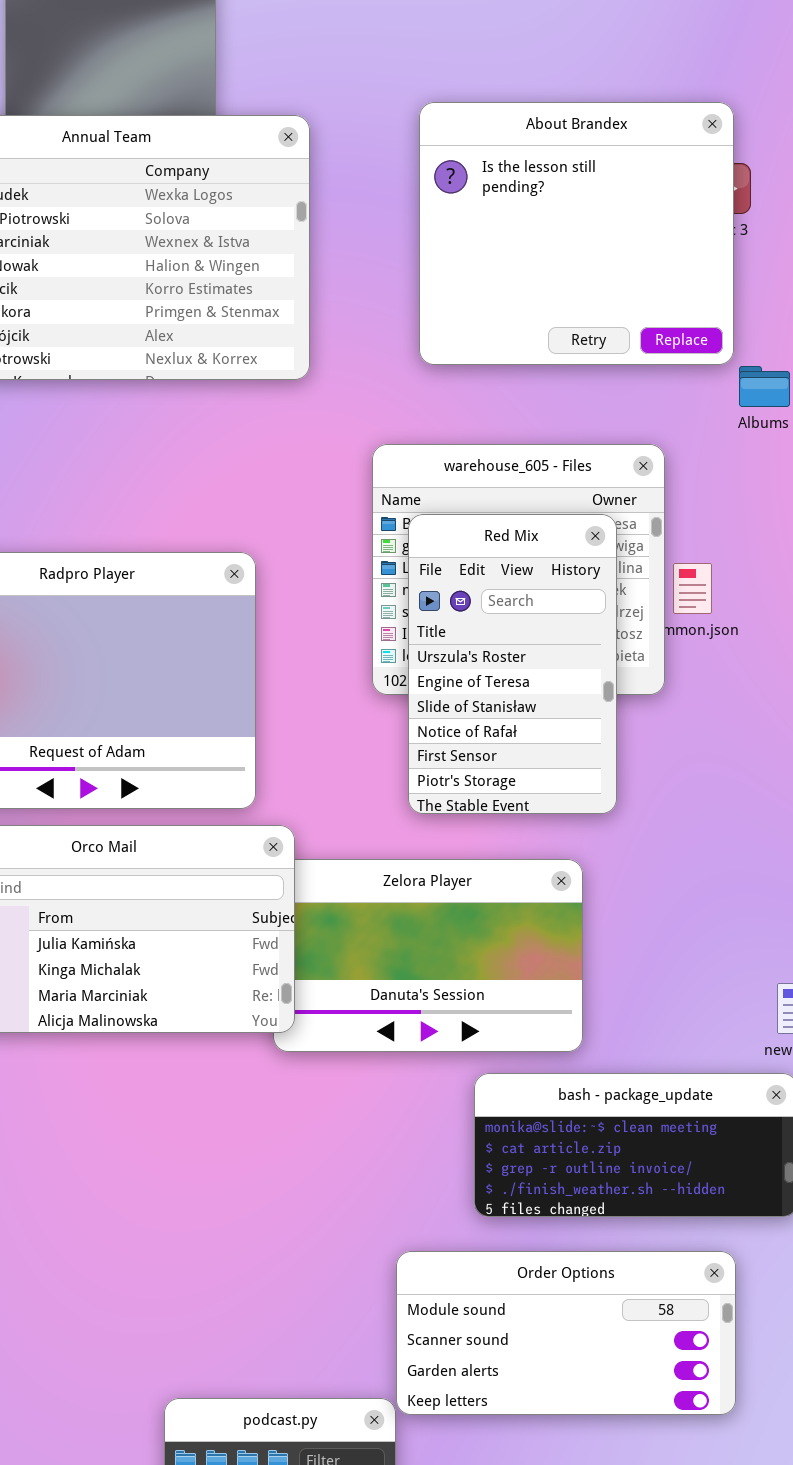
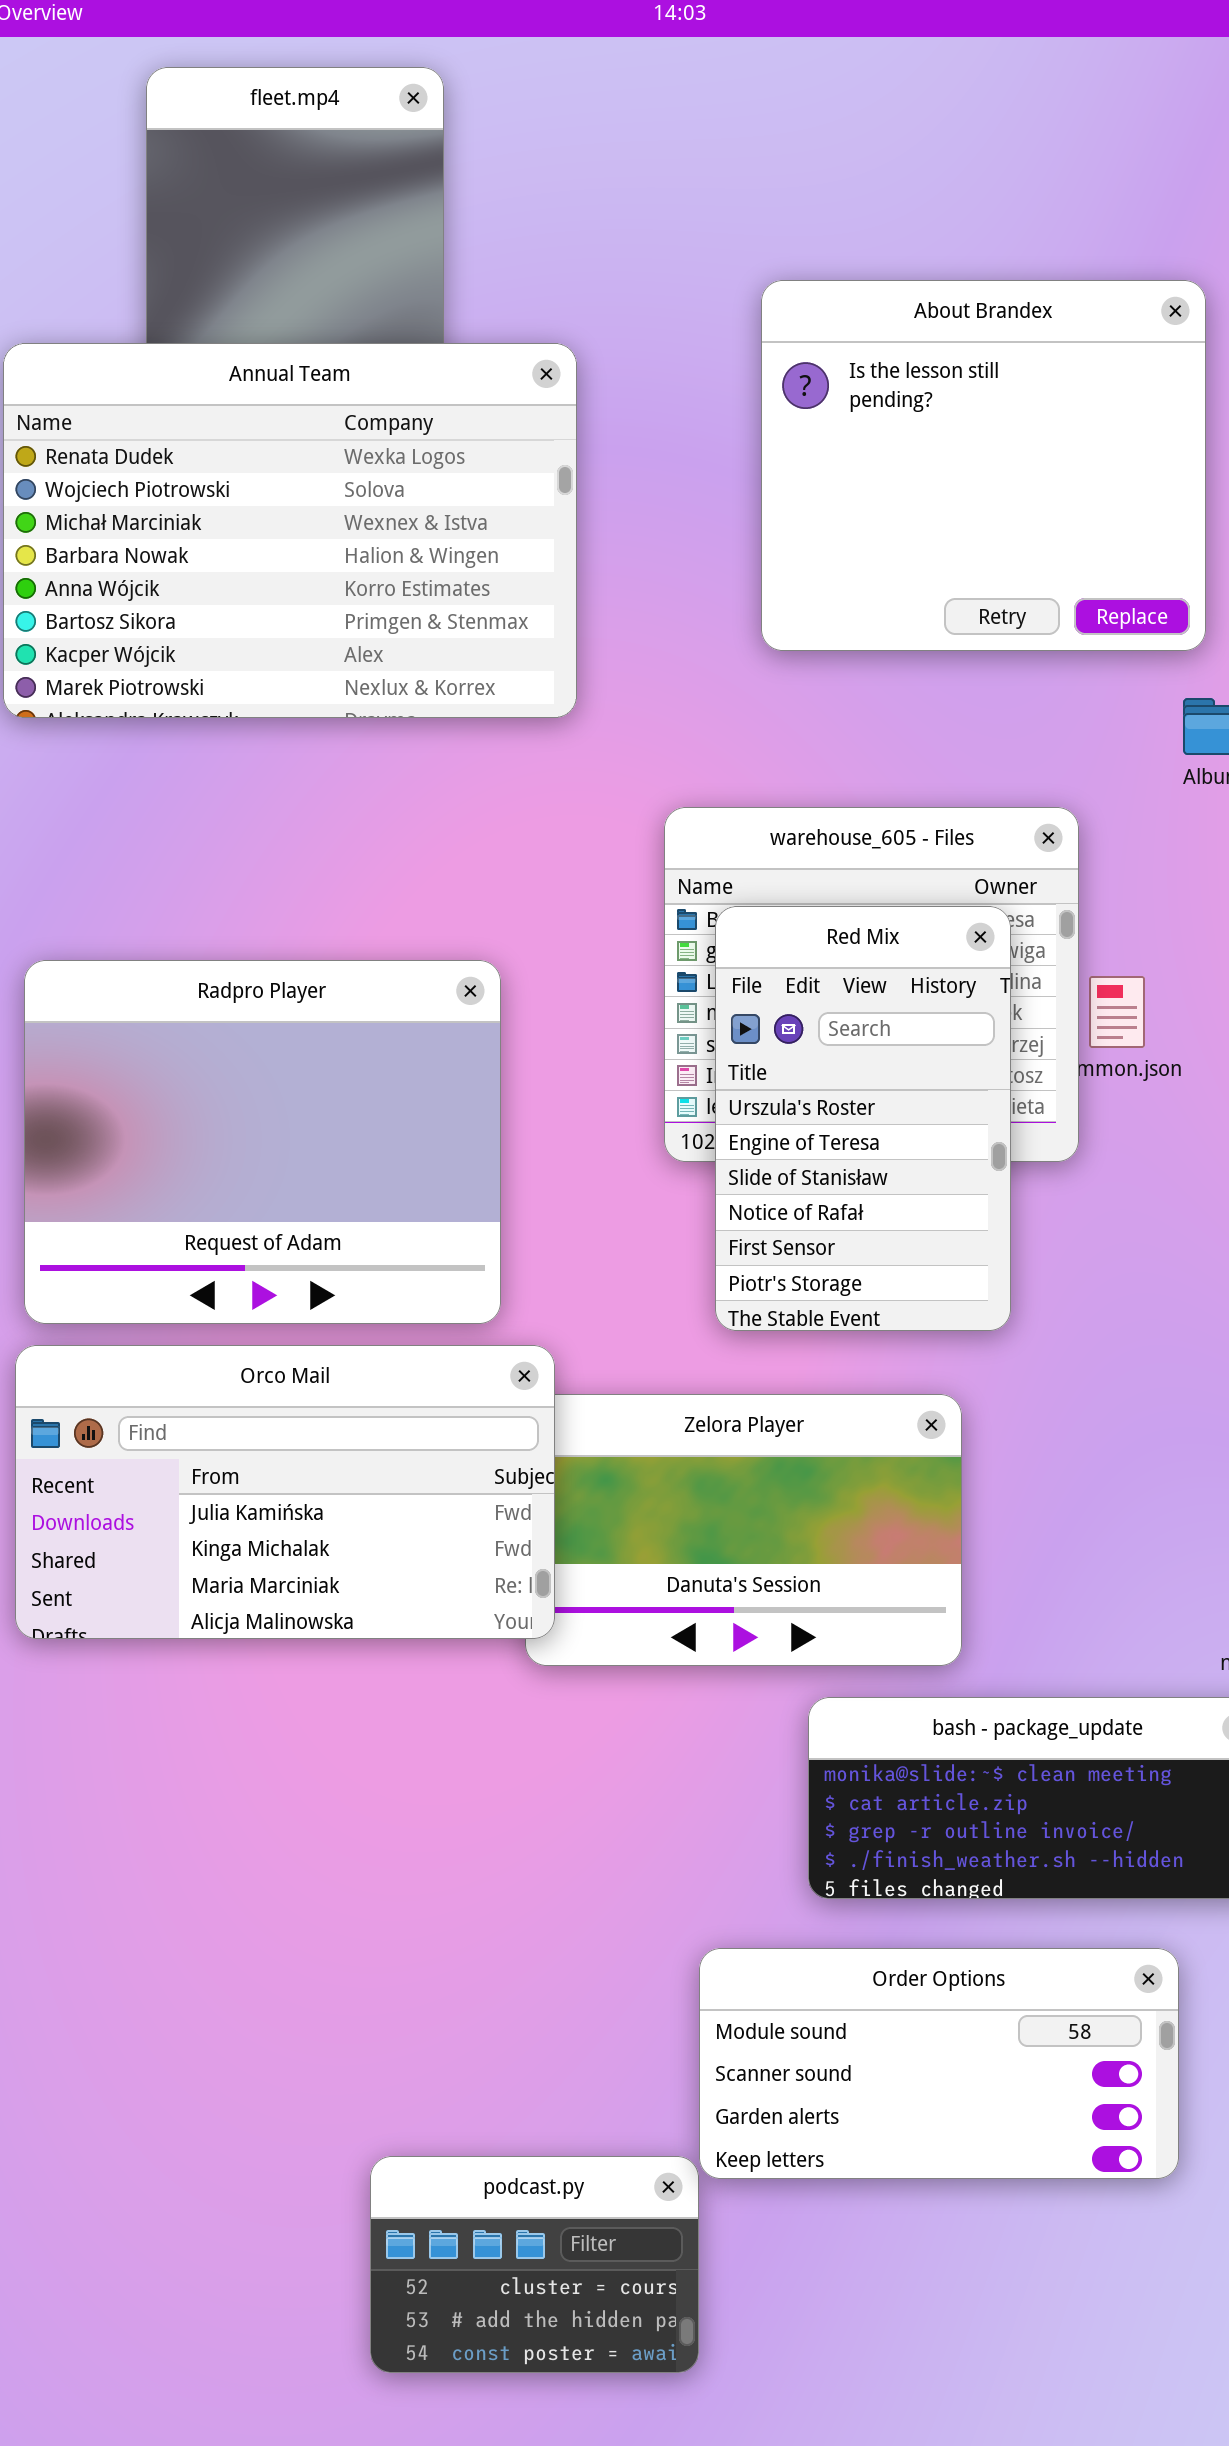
About Brandex: [419,102,734,365] -> [761,280,1206,651], moved

